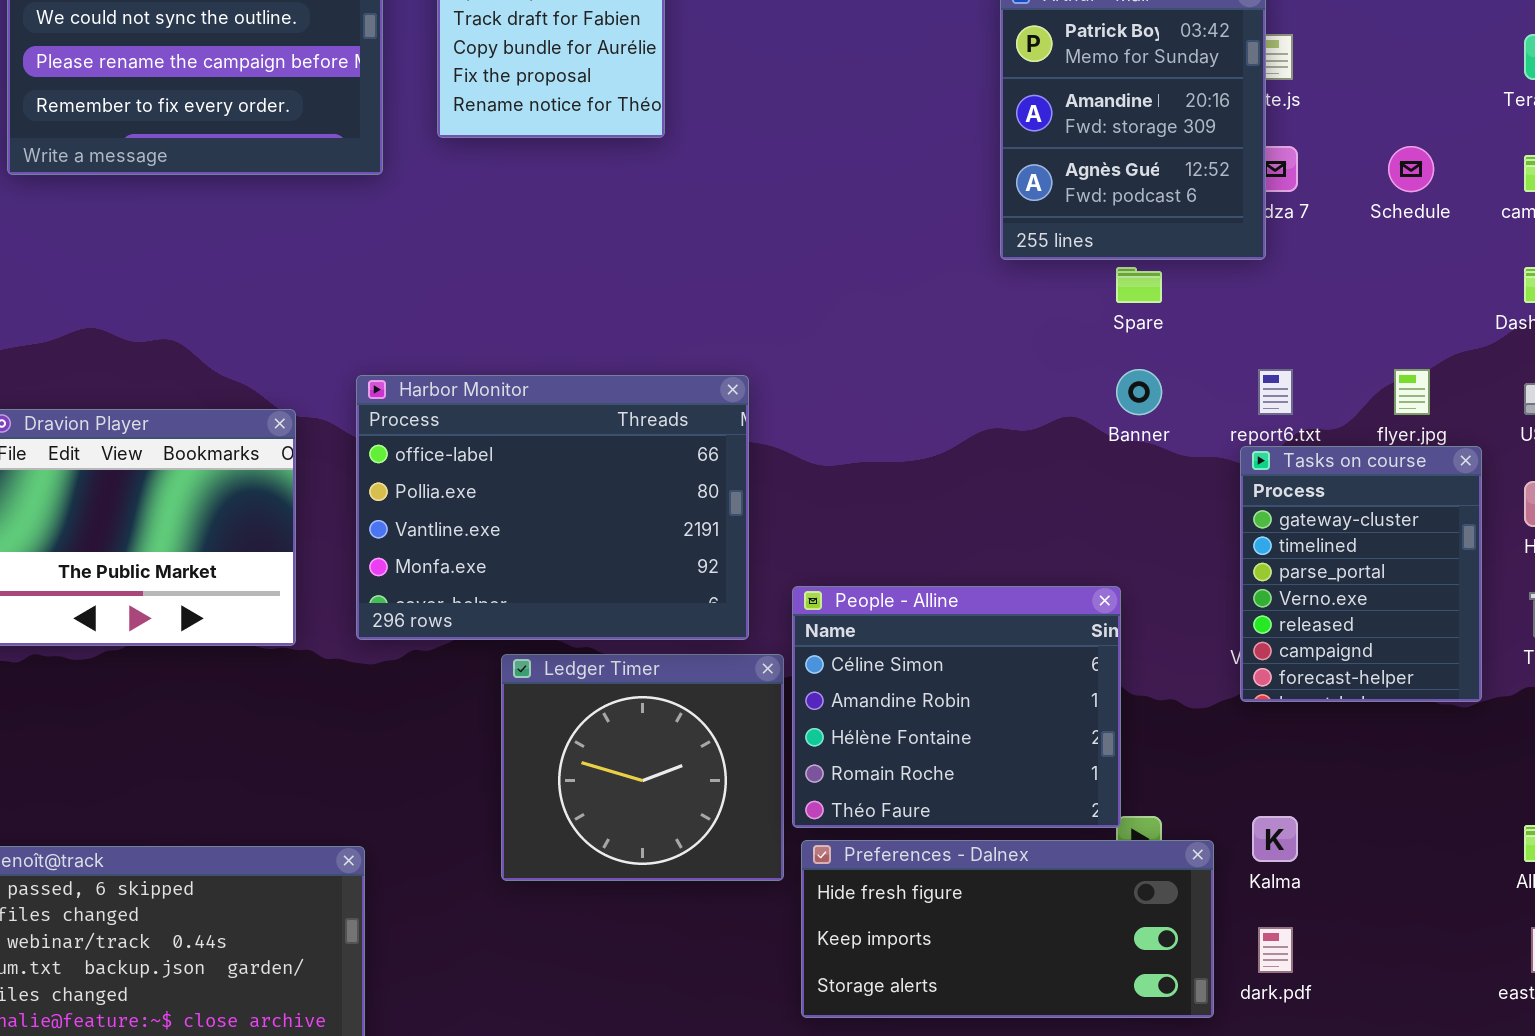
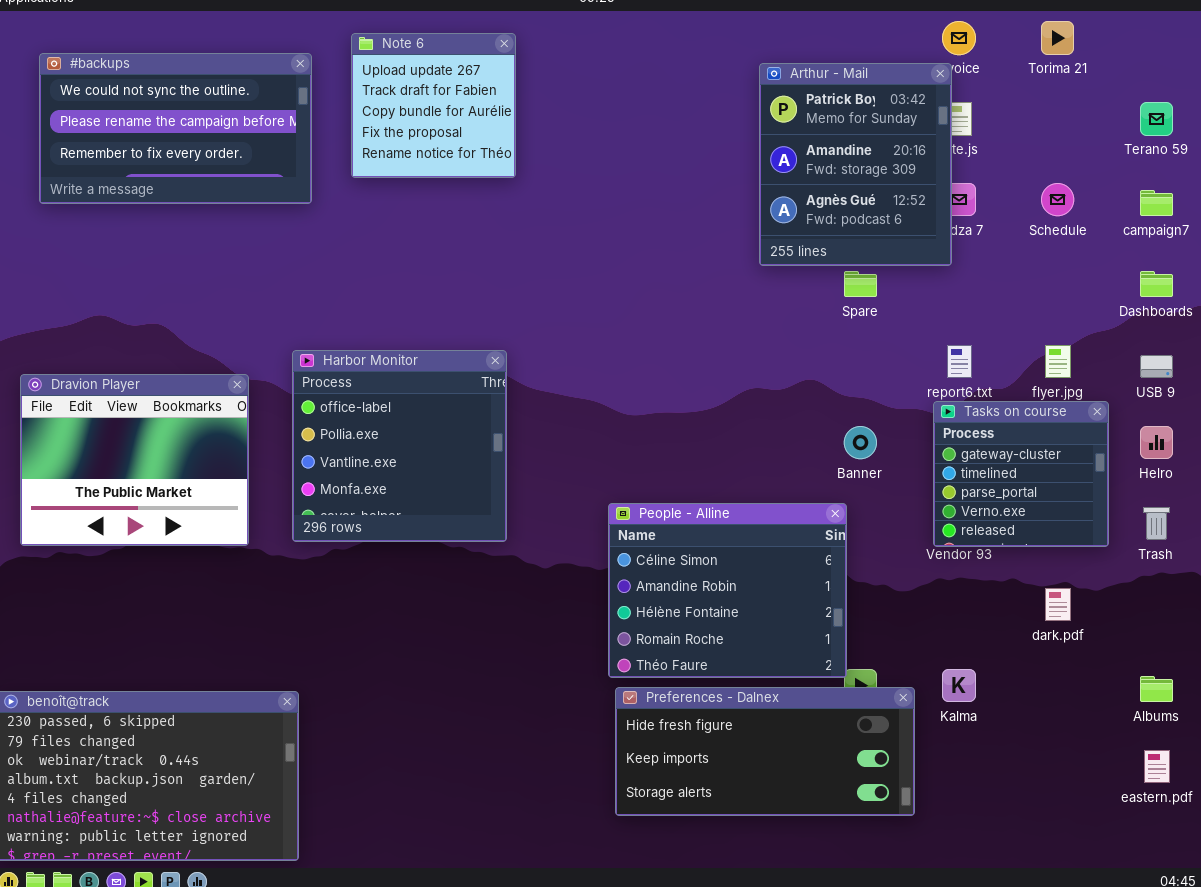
Banner: [1116,369,1162,415] -> [844,426,877,459], moved
Harbor Monitor: [356,375,749,640] -> [292,350,507,542], resized
Tasks on course: [1240,446,1482,702] -> [933,401,1109,547], resized
Ledger Timer: [501,654,784,881] -> none, closed
dark.pdf: [1258,927,1293,973] -> [1045,588,1071,621], moved

